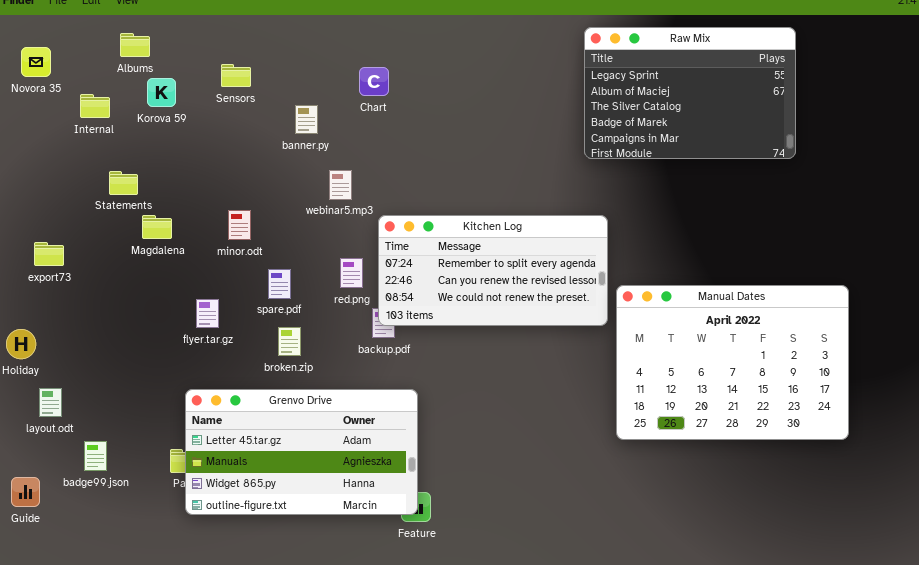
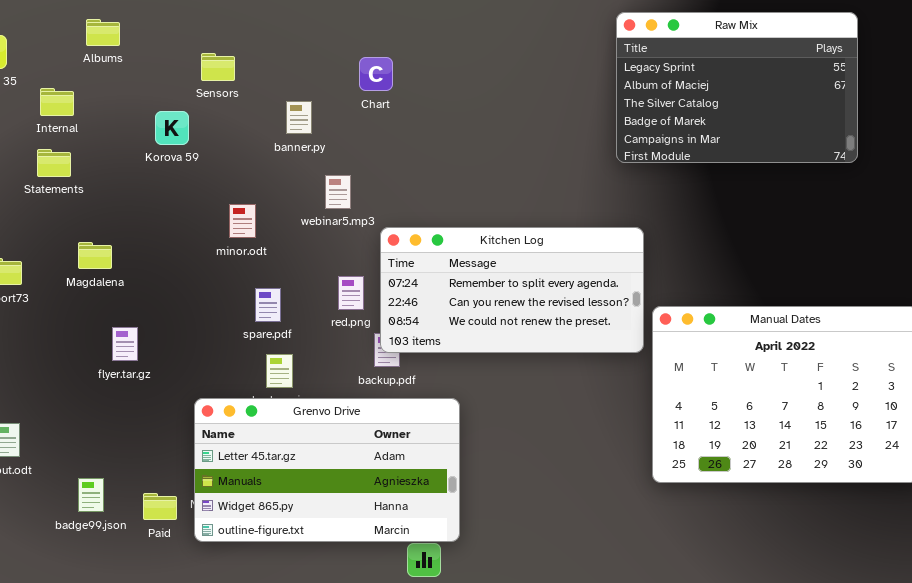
Korova 59: [147,78,176,107] -> [155,111,189,145], moved
Statements: [109,171,138,195] -> [37,149,71,177], moved
minor.odt: [228,210,251,240] -> [229,204,256,238], moved
Magdalena: [142,215,172,239] -> [78,242,112,269], moved
flyer.tar.gz: [196,299,219,328] -> [112,327,138,361], moved
Grenvo Drive: [185,389,418,515] -> [194,398,460,542], moved
badge99.json: [84,441,107,471] -> [78,478,104,512], moved

